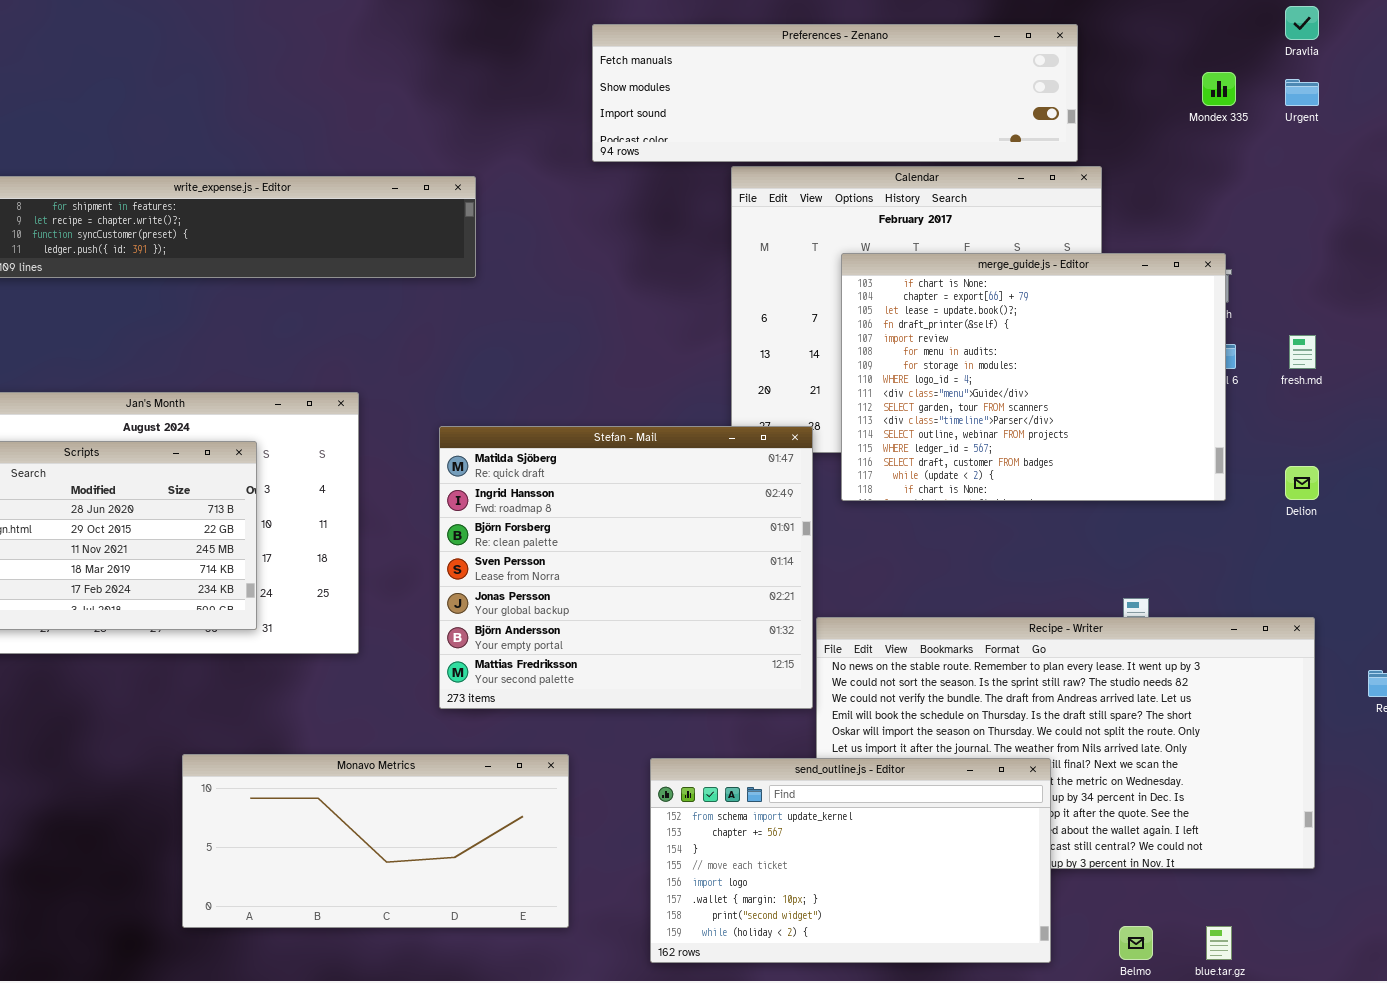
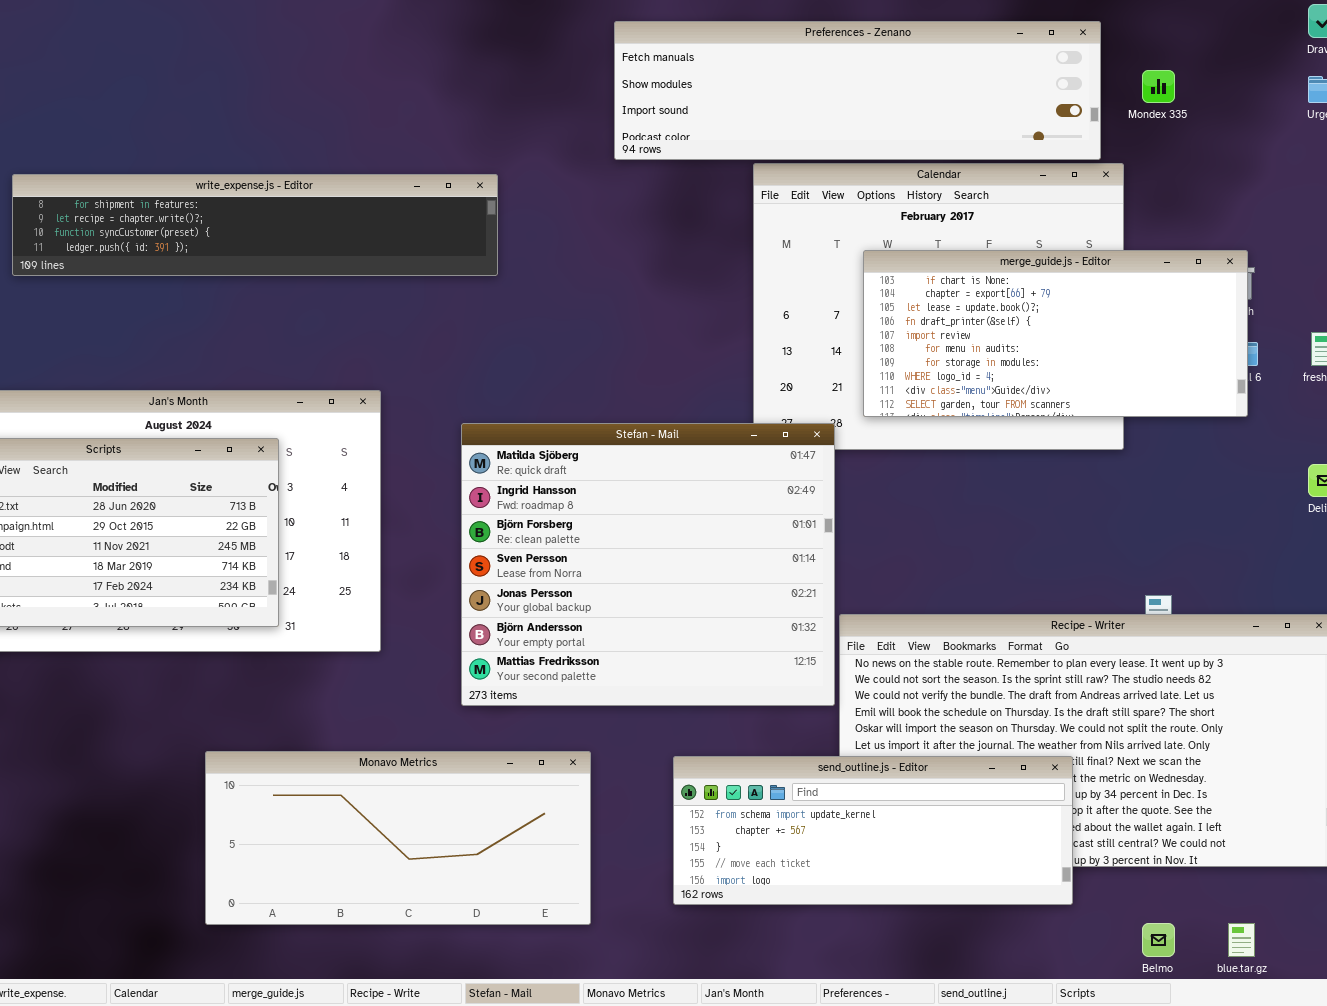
Mondex 335: [1202,72,1236,106] -> [1142,70,1175,103], moved
merge_guide.js - Editor: [841,253,1226,501] -> [863,250,1248,417], resized
send_outline.js - Editor: [650,758,1051,963] -> [673,756,1073,905], resized

